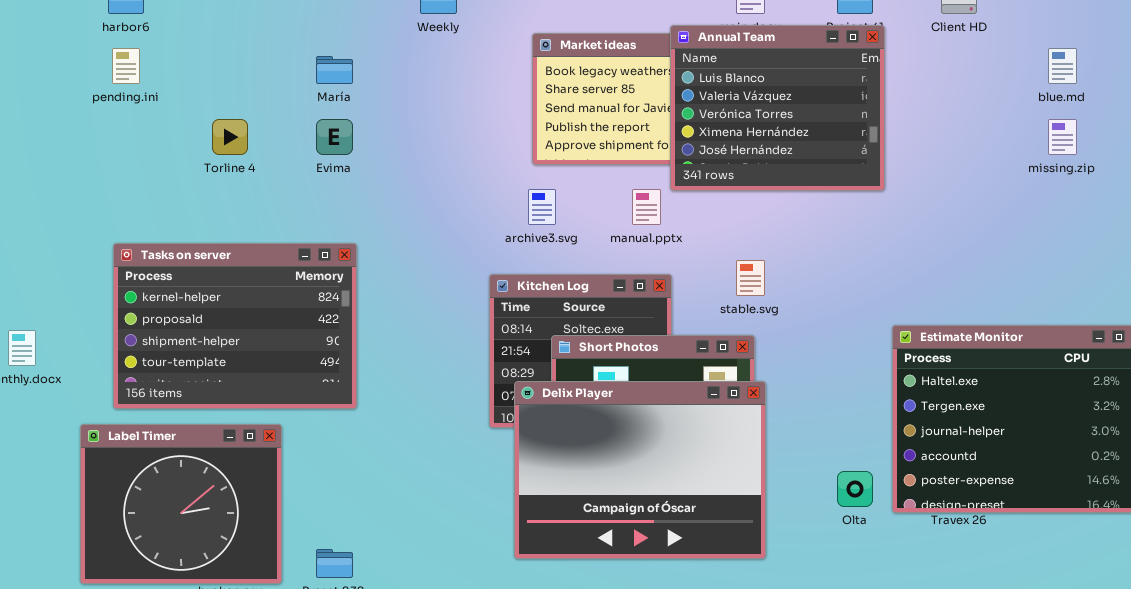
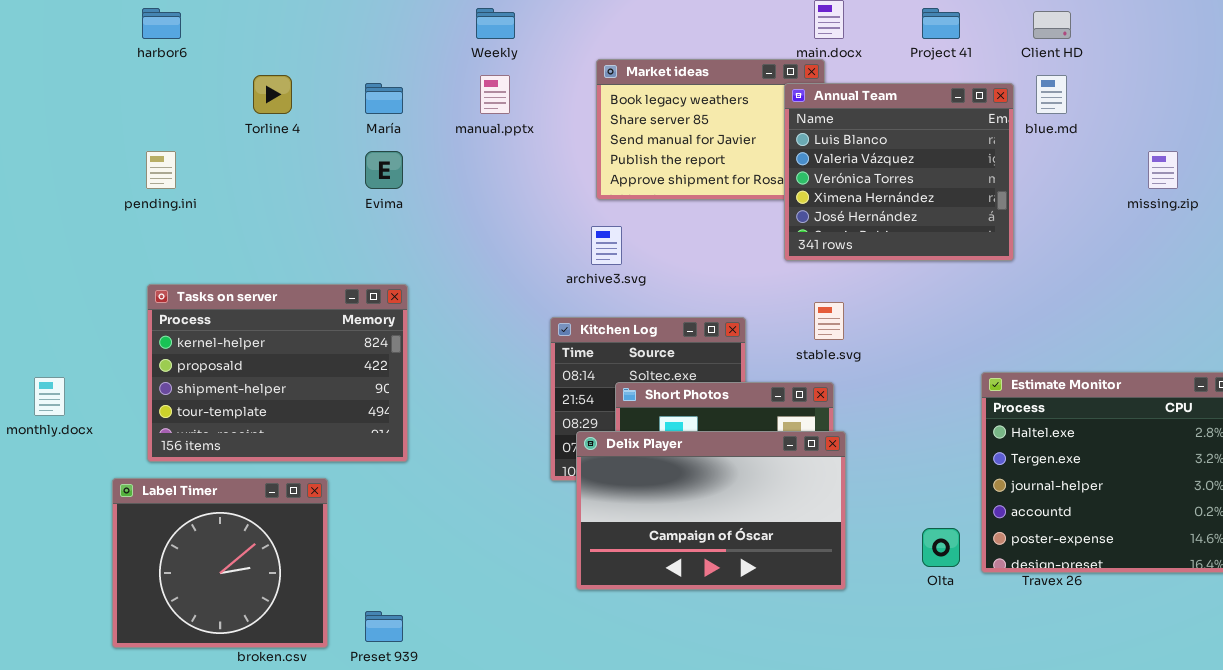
Annual Team: [670,25,885,191] -> [784,83,1014,261], moved
pending.ini: [112,48,140,84] -> [146,151,176,189], moved
blue.md: [1048,48,1077,84] -> [1036,75,1067,114], moved
Torline 4: [212,119,248,155] -> [253,75,292,114], moved
manual.pptx: [632,189,661,225] -> [480,75,510,114], moved
Delix Player: [514,381,766,559] -> [576,431,846,590], resized

